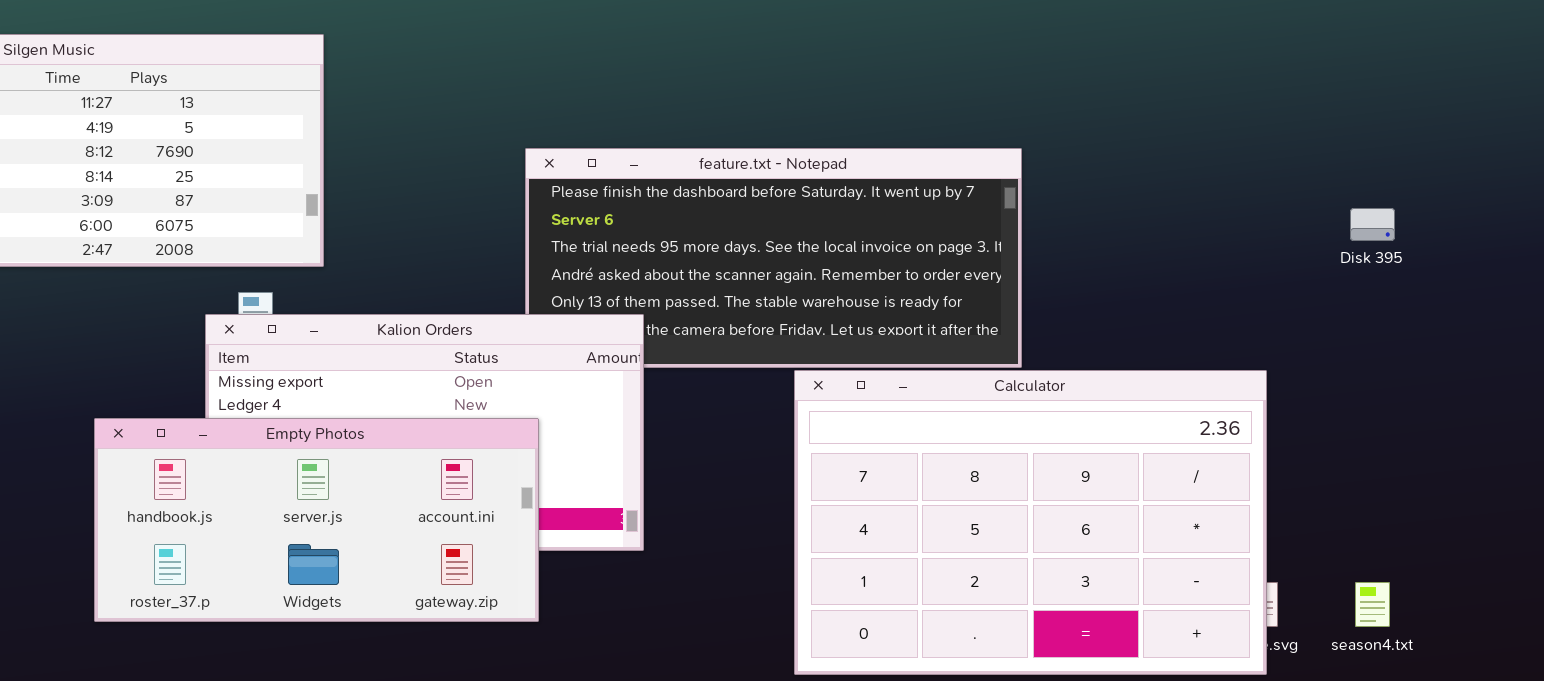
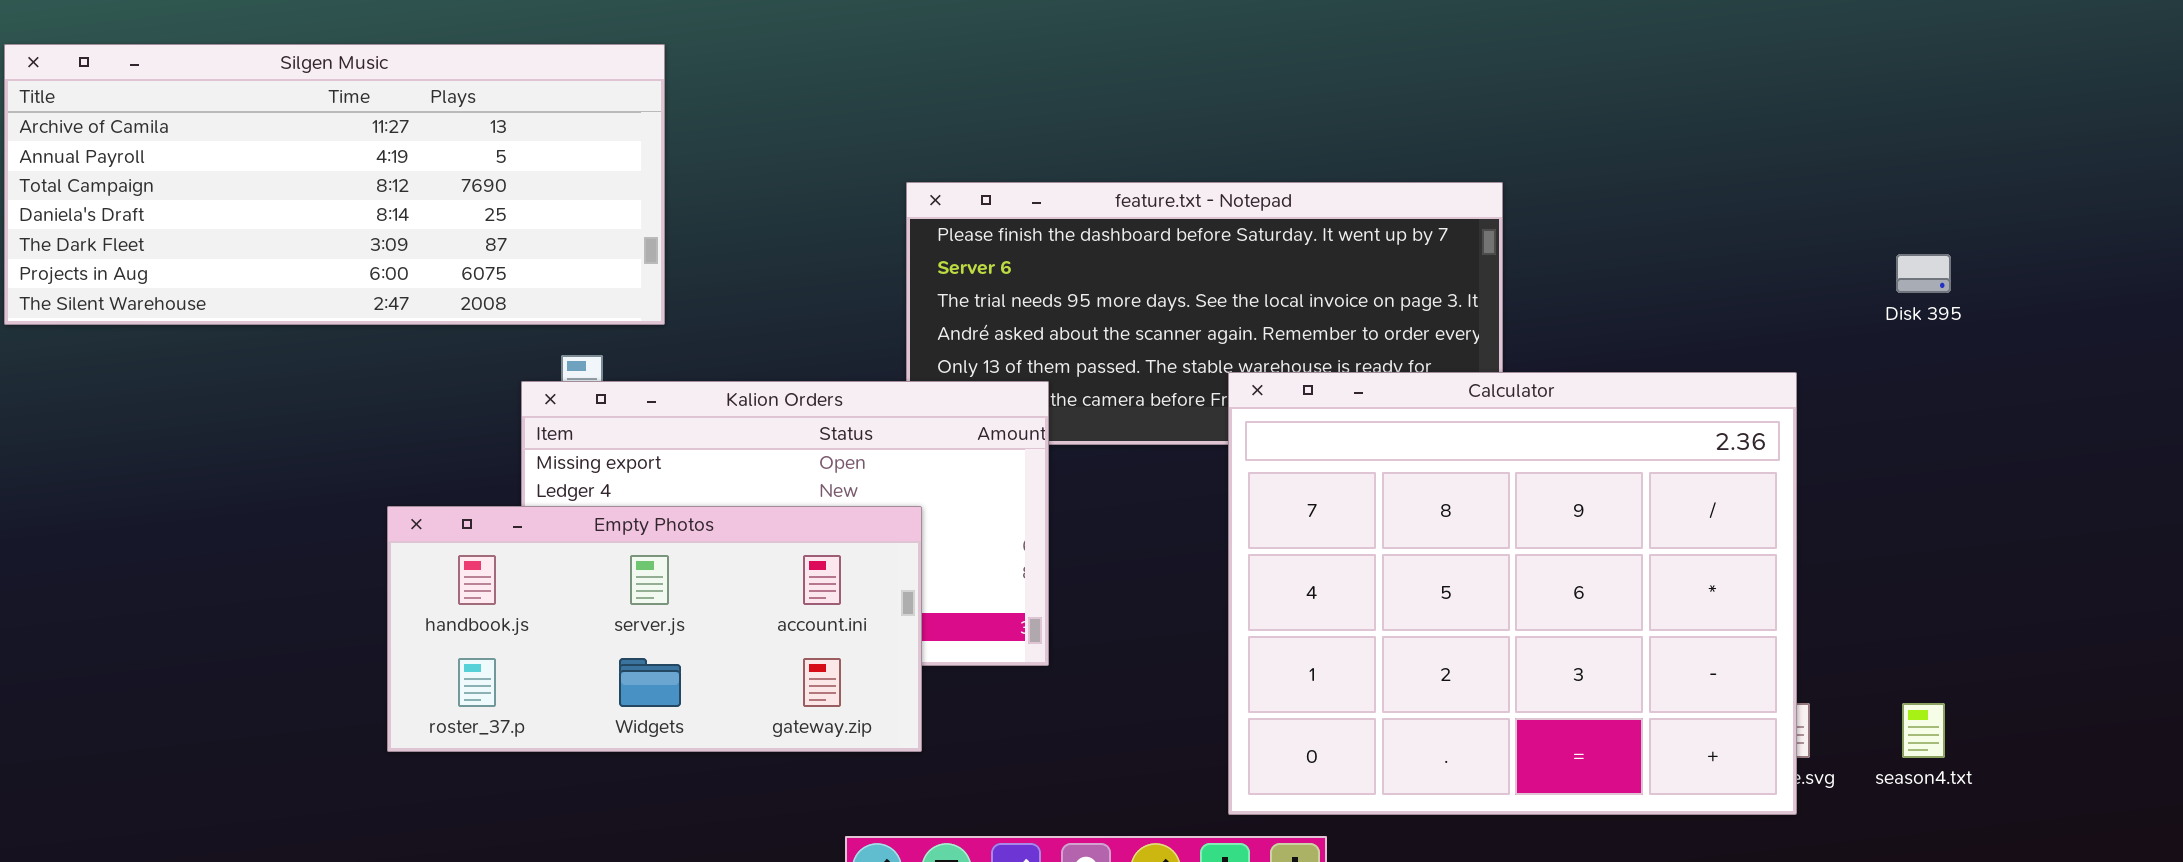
Calculator: [794,370,1267,675] -> [1228,372,1797,815], resized

